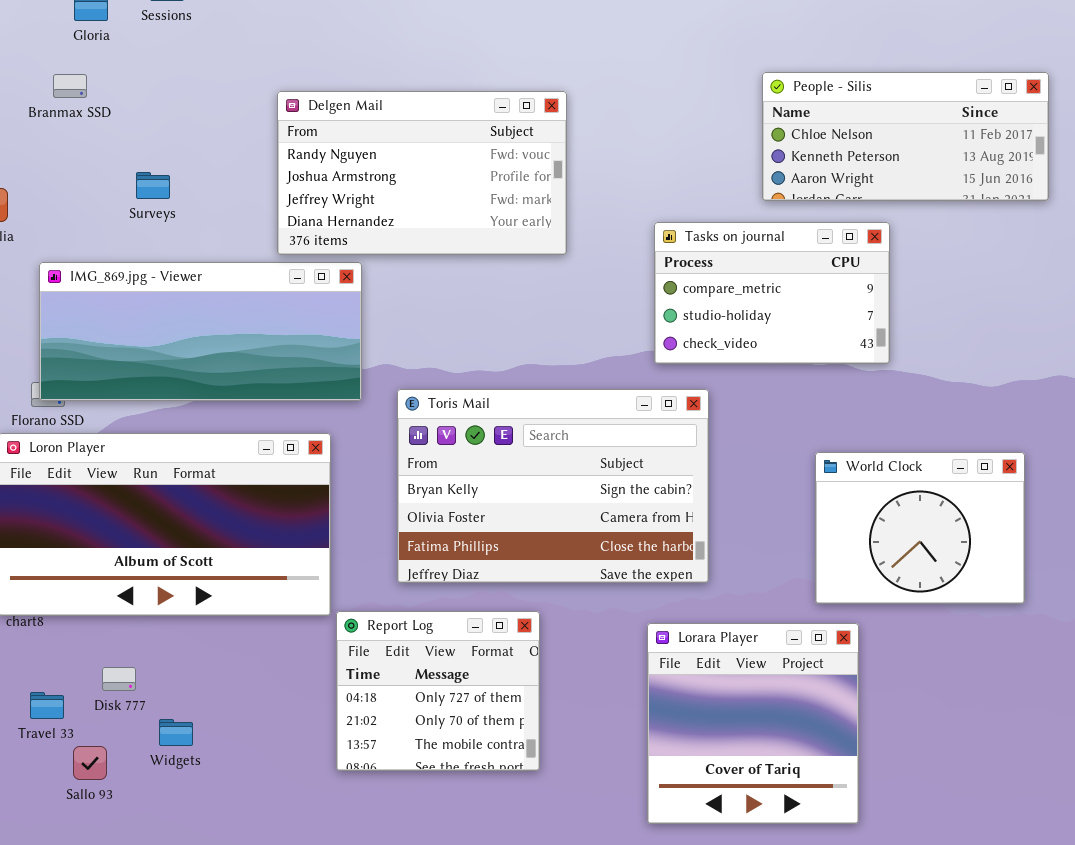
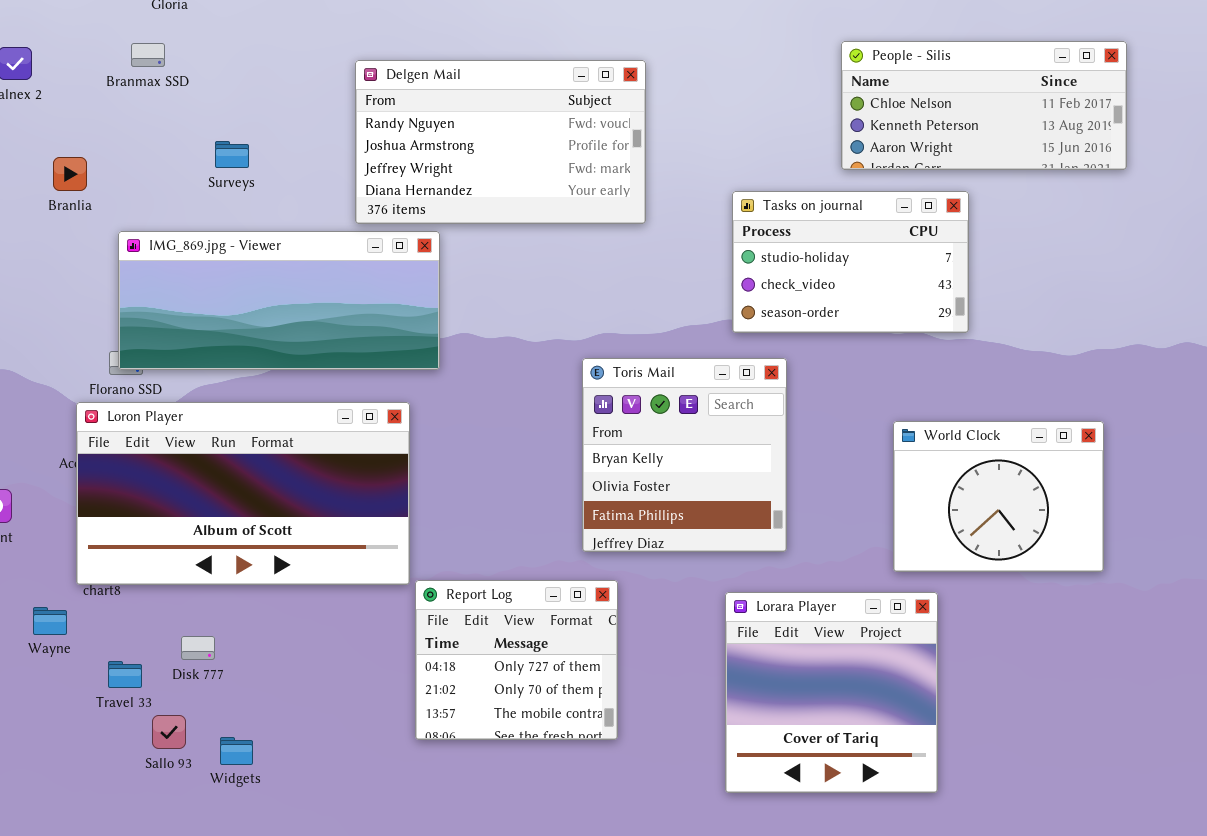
Tasks on journal: [654,222,890,364] -> [732,191,969,333], scrolled down 1 row
Toris Mail: [397,389,709,583] -> [582,358,787,552], resized
Widgets: [159,719,193,746] -> [220,737,253,765], moved

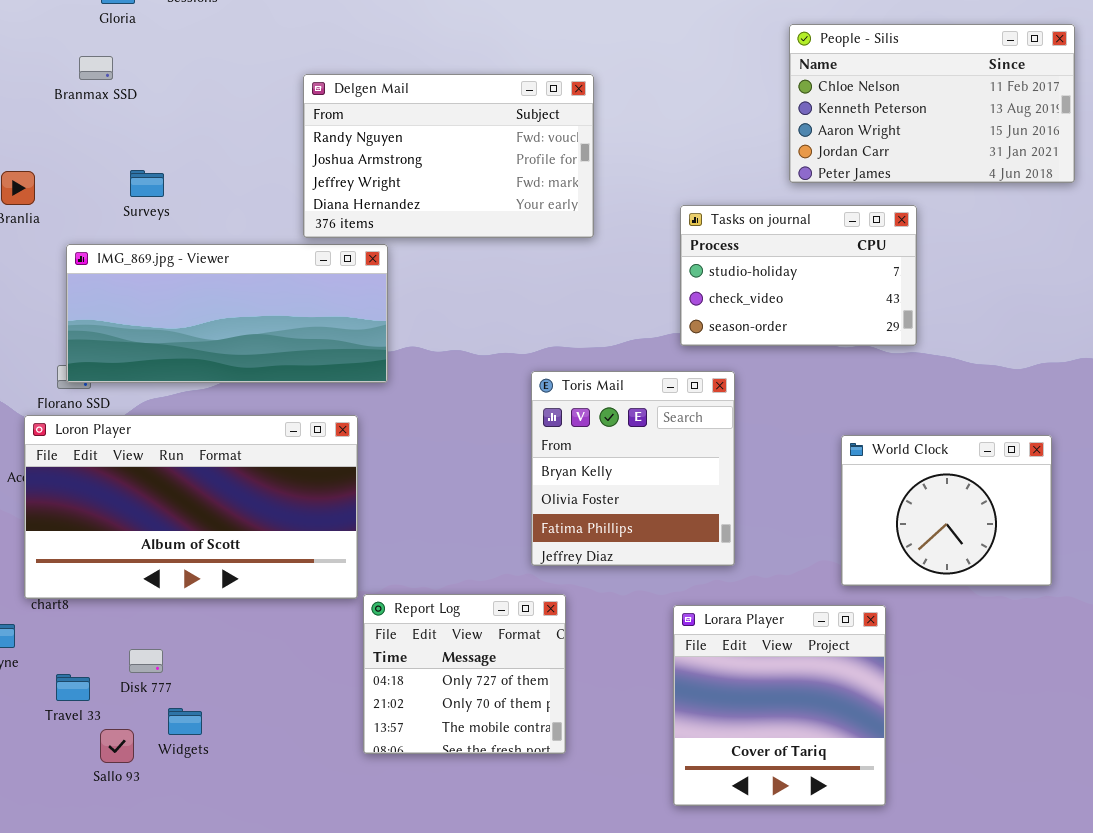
People - Silis: [841,41,1127,170] -> [789,24,1075,183], resized
Surveys: [215,141,249,168] -> [130,170,164,197], moved
Widgets: [220,737,253,765] -> [168,708,202,735], moved

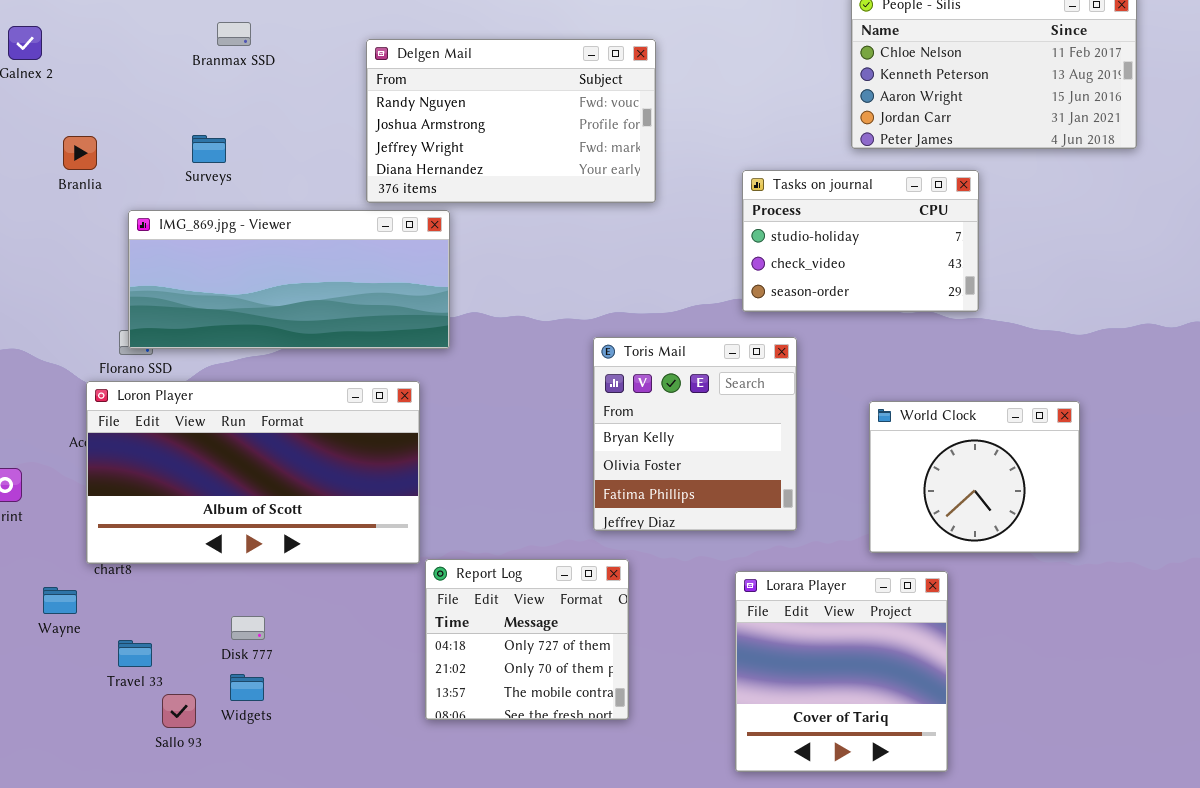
Branmax SSD: [79,56,113,80] -> [217,22,251,46], moved
World Clock: [841,435,1052,586] -> [869,401,1080,553], moved
Disk 777: [129,649,163,673] -> [231,616,265,640], moved

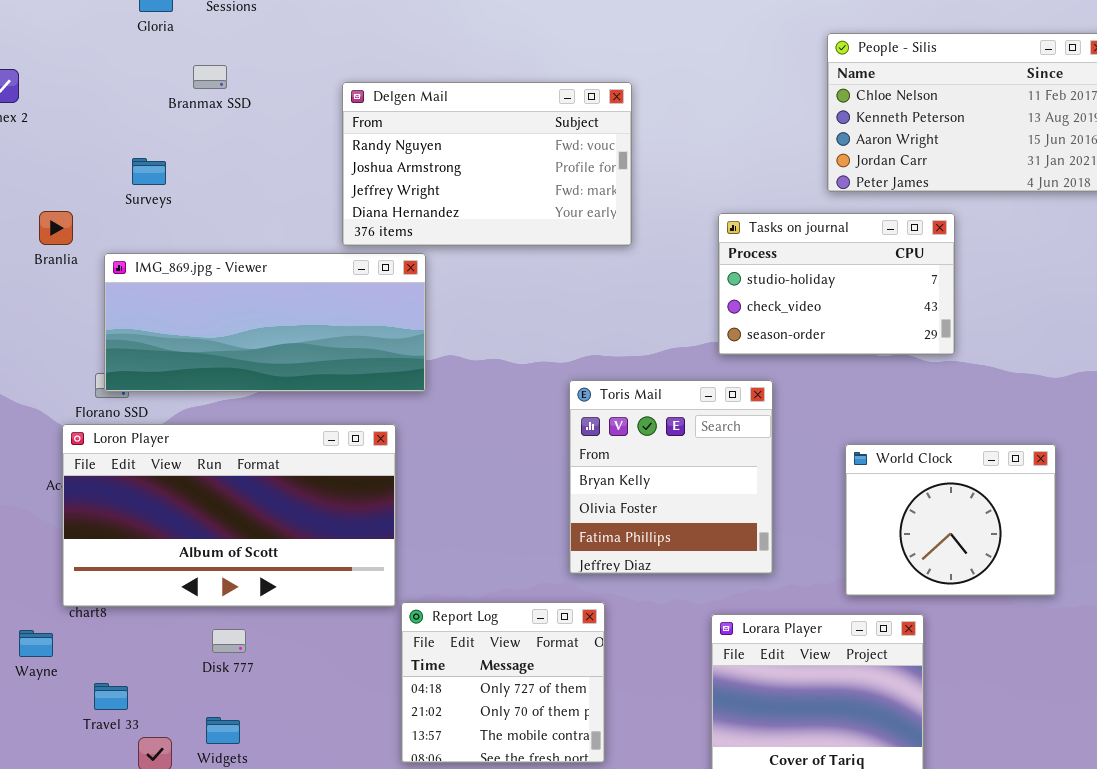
Surveys: [192,135,226,163] -> [132,158,166,185], moved
Branlia: [63,136,97,170] -> [39,211,73,245], moved
Disk 777: [231,616,265,640] -> [212,629,246,653], moved

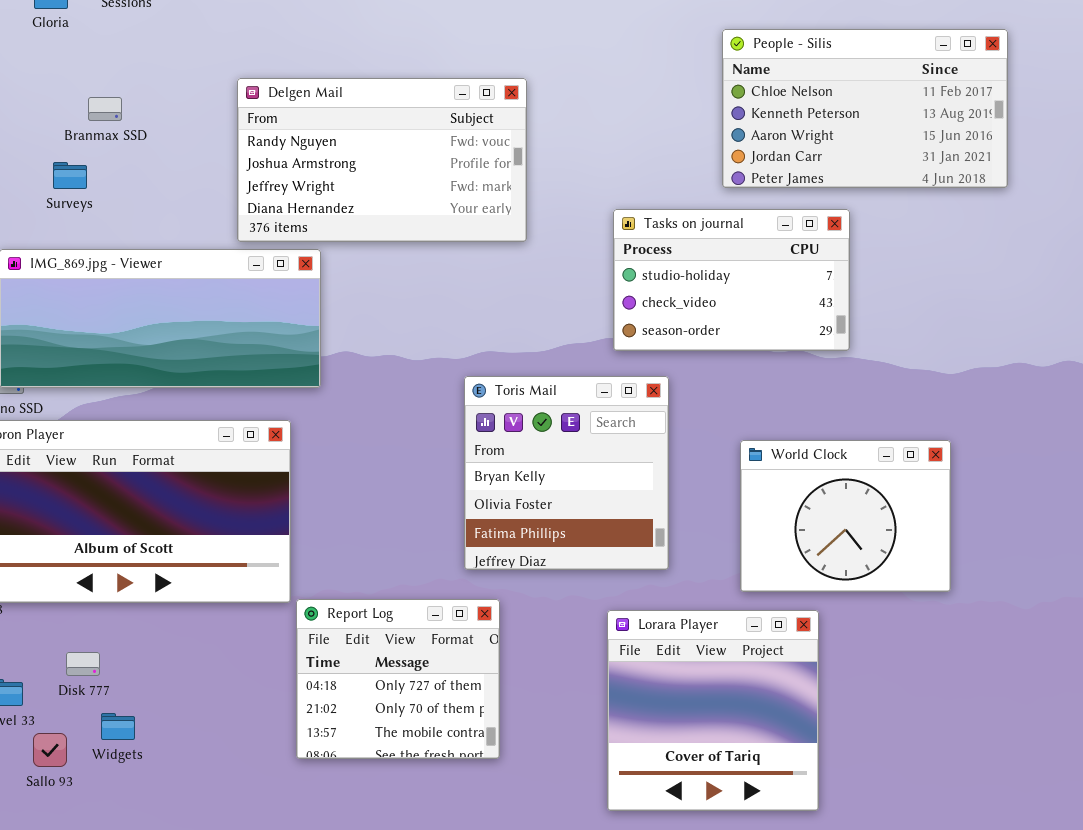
Branmax SSD: [193,65,227,89] -> [88,97,122,121], moved
Surveys: [132,158,166,185] -> [53,162,87,189], moved
Disk 777: [212,629,246,653] -> [66,652,100,676], moved

